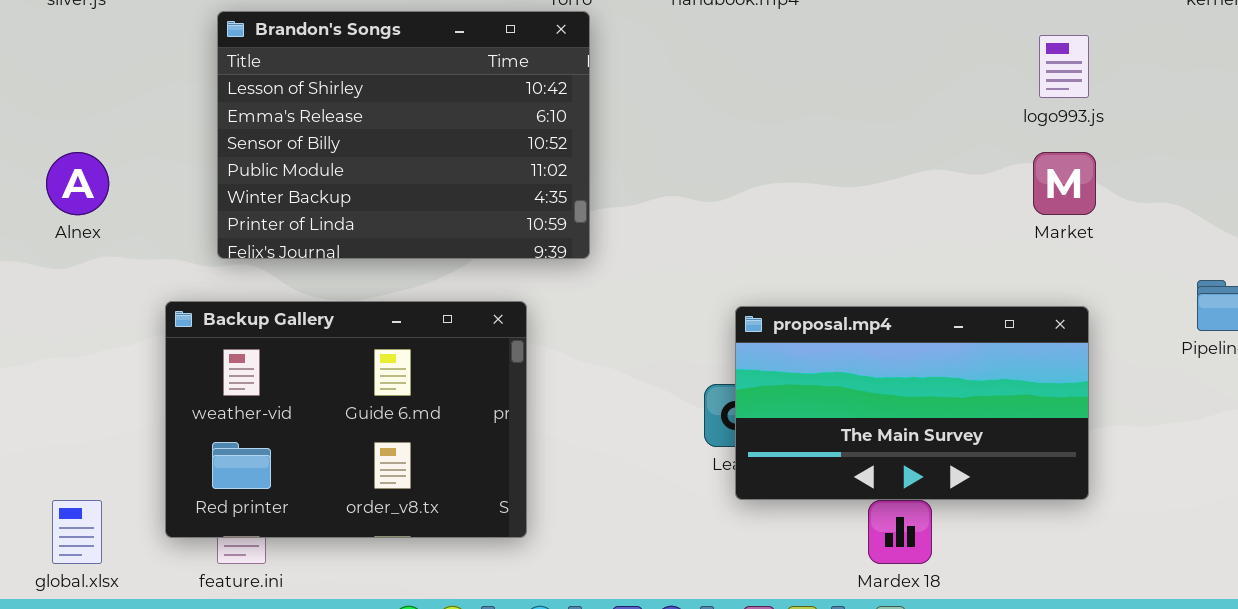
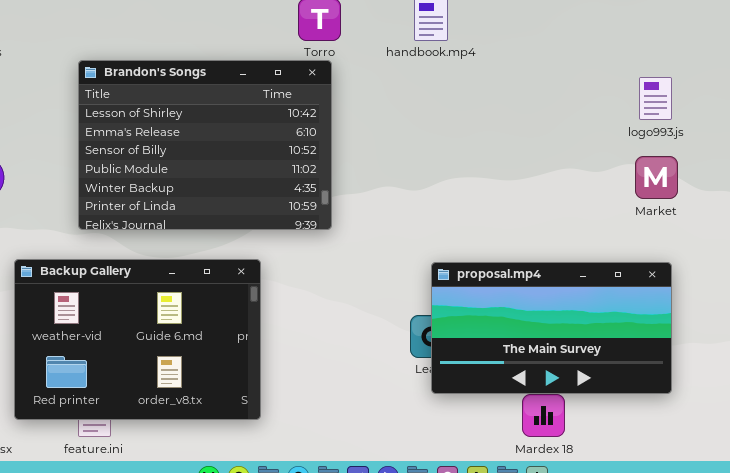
Backup Gallery: [165,301,527,538] -> [14,259,261,420], moved

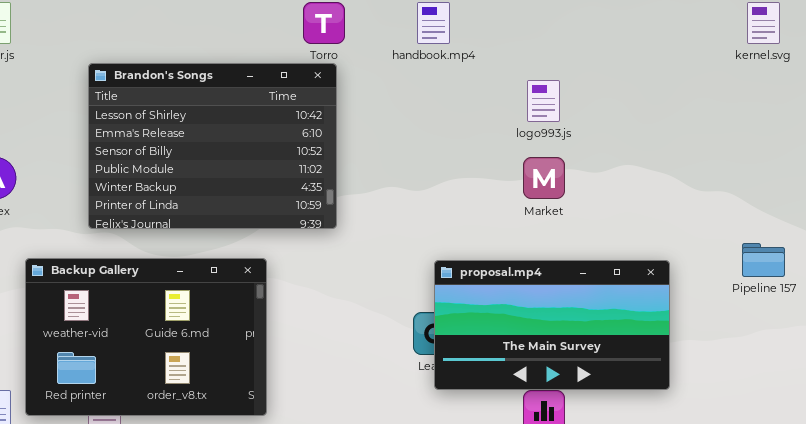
logo993.js: [639,77,672,120] -> [527,80,560,122], moved
Market: [635,156,678,199] -> [523,157,565,199], moved

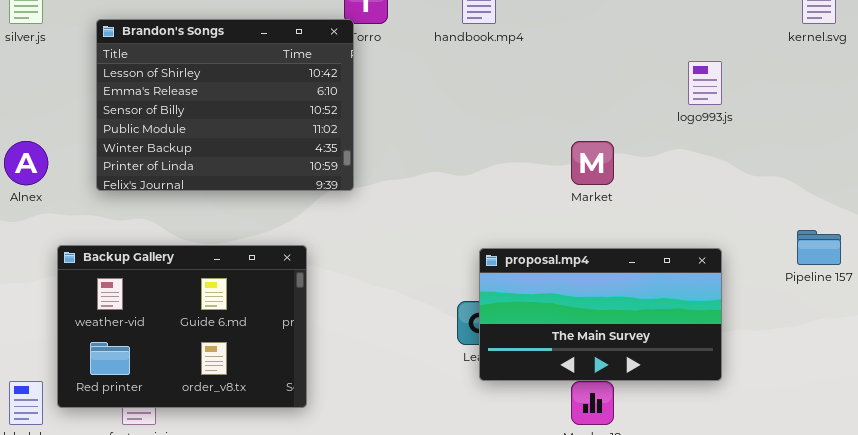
Brandon's Songs: [88,63,337,229] -> [96,19,354,191], moved
logo993.js: [527,80,560,122] -> [688,61,722,105], moved

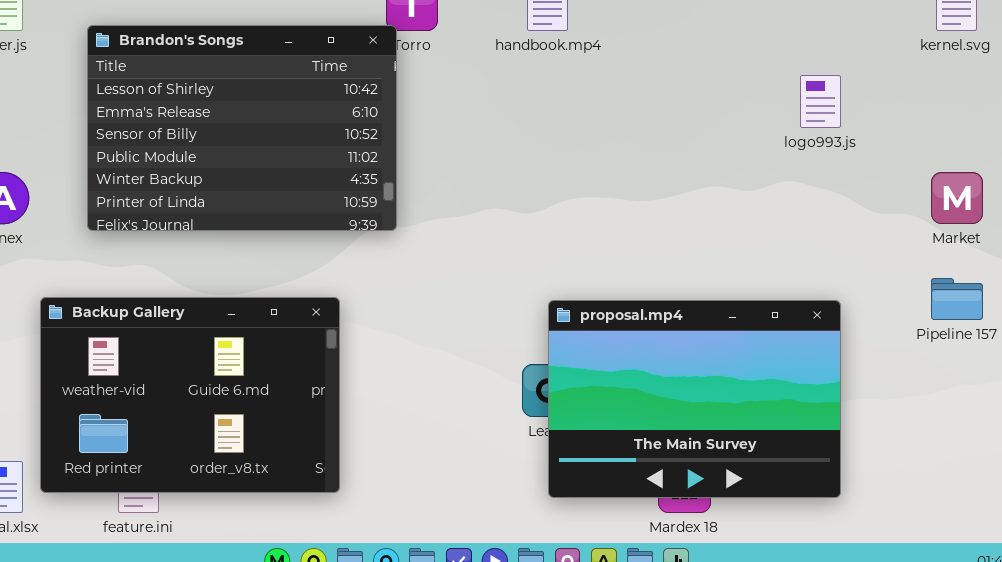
Market: [571,141,614,185] -> [931,172,983,224], moved
proposal.mp4: [479,248,722,381] -> [548,300,841,498], resized

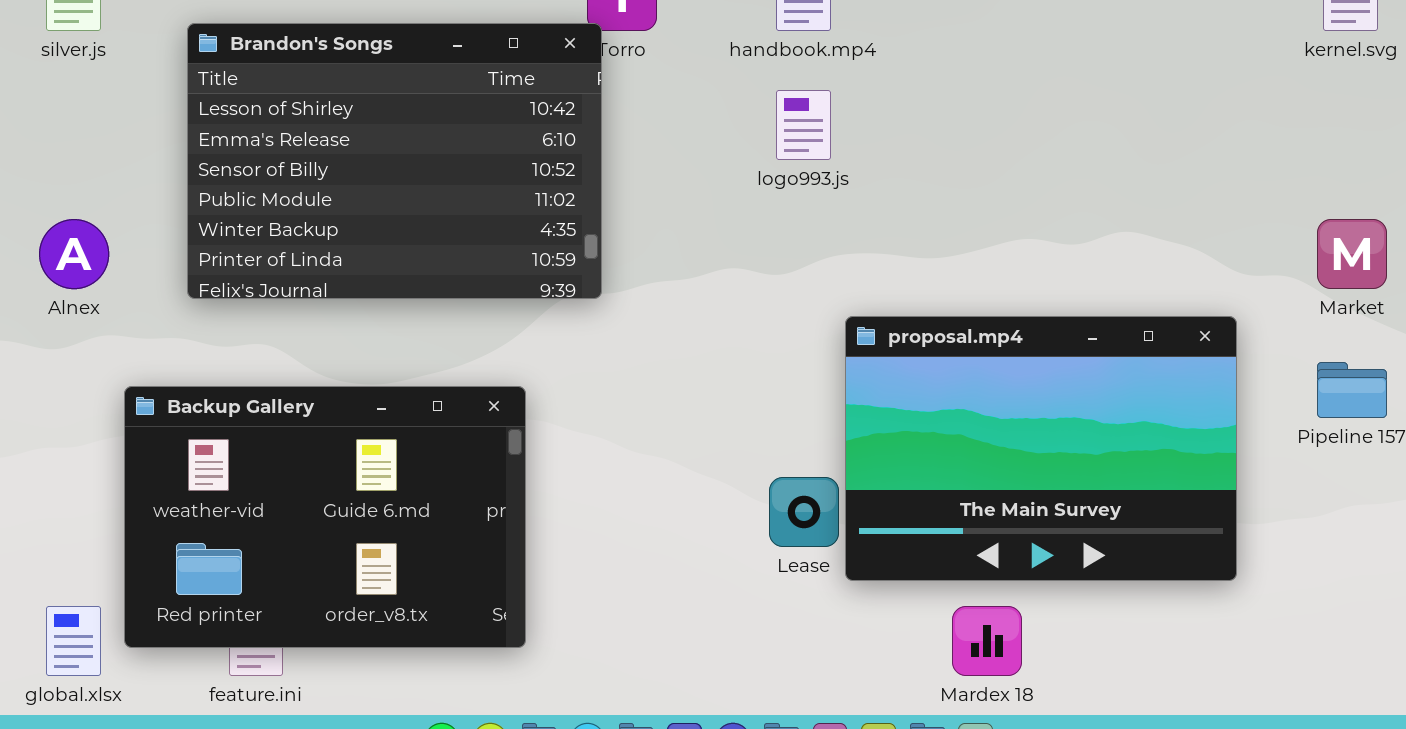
logo993.js: [800,75,841,128] -> [776,90,831,160], moved
proposal.mp4: [548,300,841,498] -> [845,316,1237,581], moved

